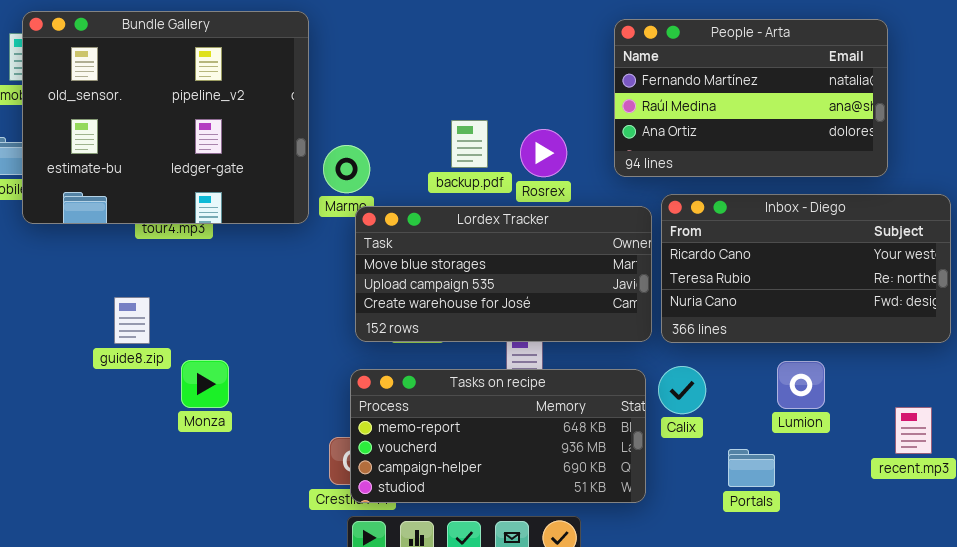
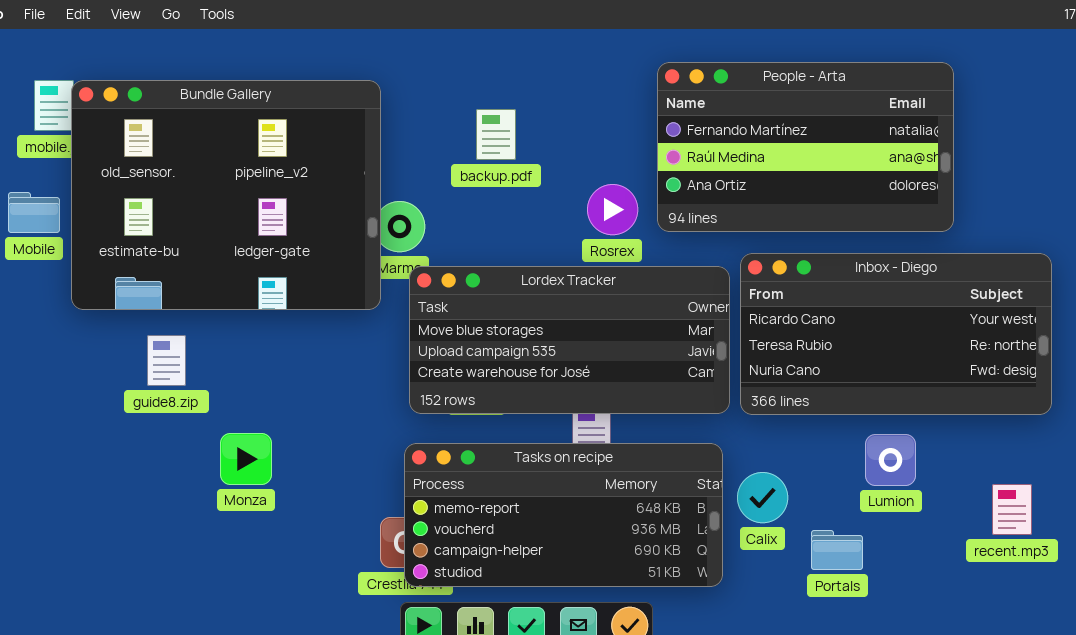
Bundle Gallery: [22,11,309,224] -> [71,80,381,310], moved
People - Arta: [614,19,888,177] -> [657,62,954,232], moved
backup.pdf: [451,120,488,168] -> [476,109,516,160], moved
guide8.zip: [114,297,150,344] -> [147,335,186,386], moved
Calix: [658,366,706,414] -> [737,472,788,523], moved

